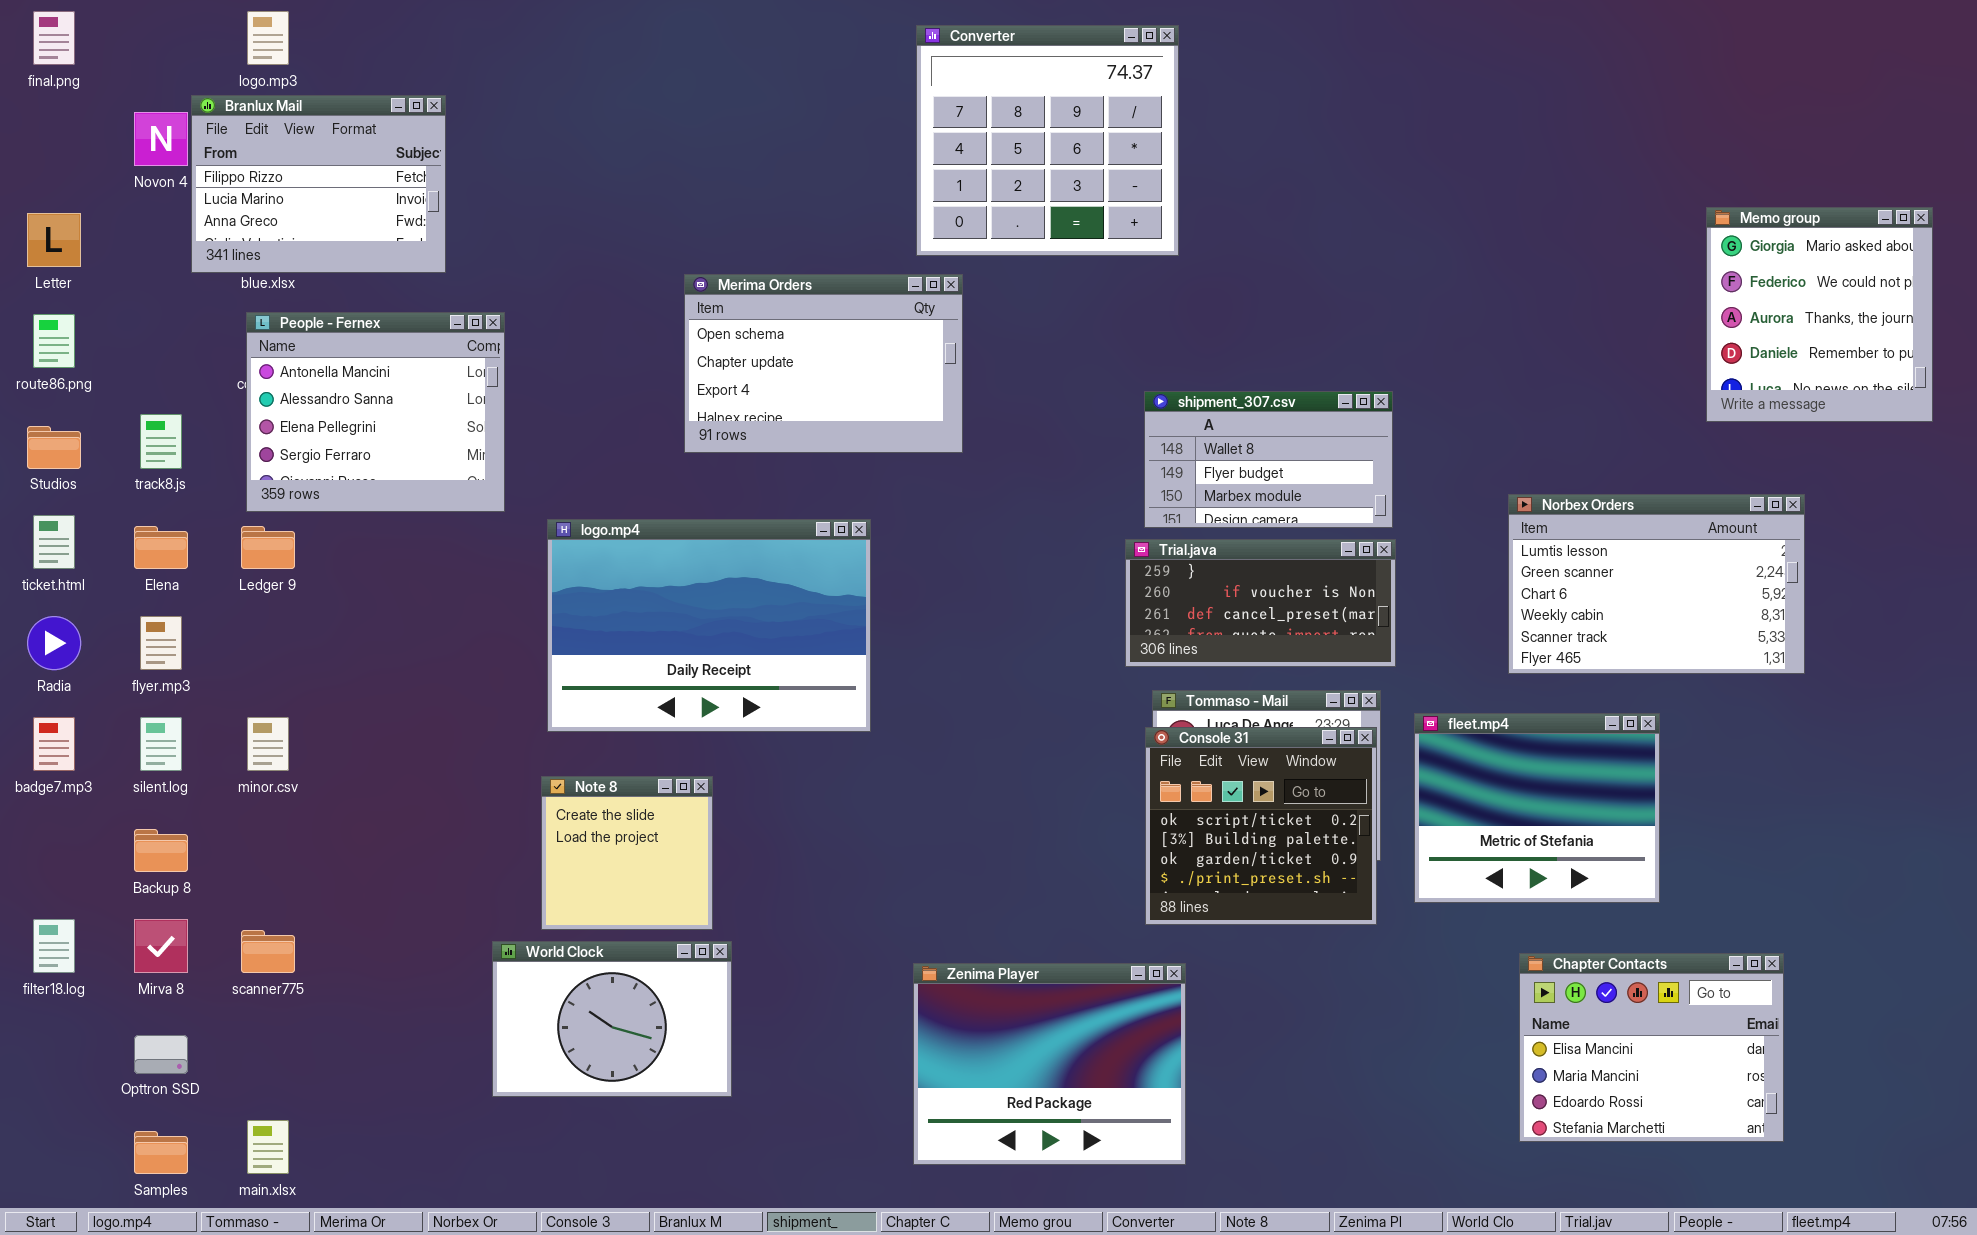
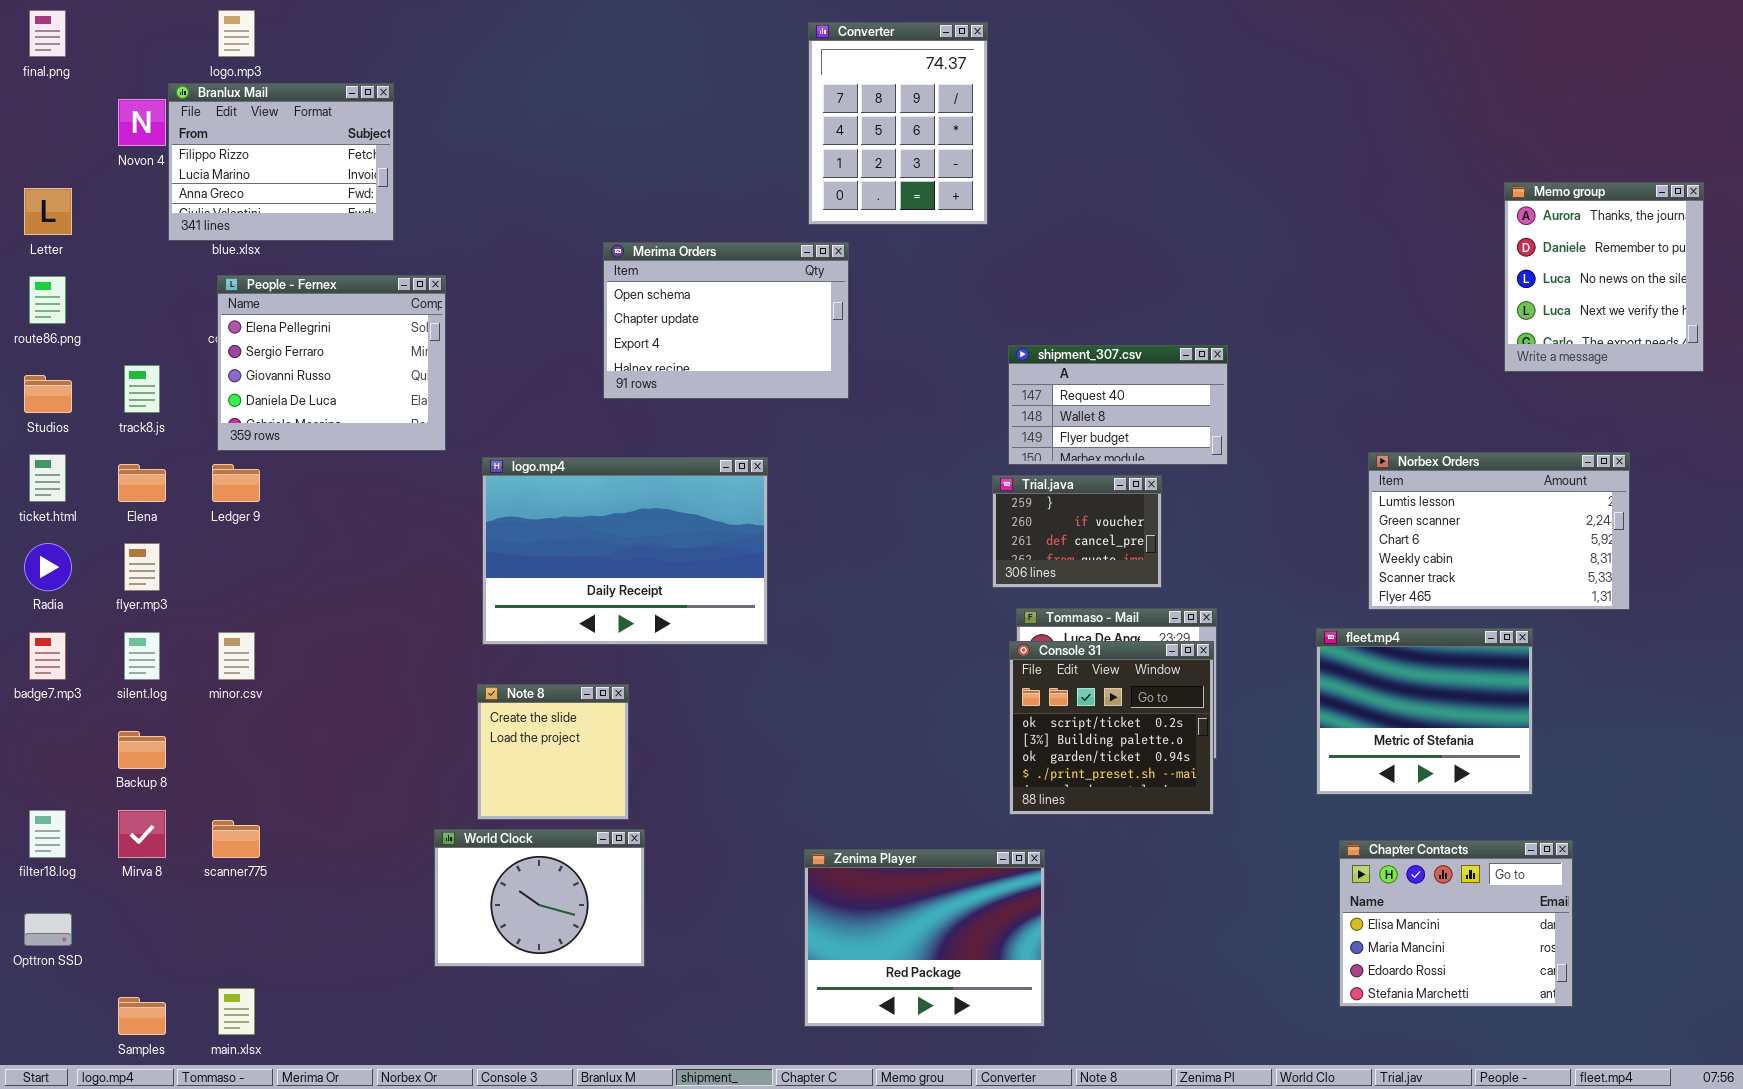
Converter: [916,25,1179,256] -> [808,22,988,225], resized
Memo group: [1706,207,1933,422] -> [1504,182,1704,372], scrolled down 2 rows
People - Fernex: [246,312,505,512] -> [217,275,446,451], scrolled down 2 rows
shipment_307.csv: [1144,391,1393,528] -> [1008,345,1228,465], scrolled up 1 row
Norbex Orders: [1508,494,1805,674] -> [1368,452,1630,610], moved
Trial.java: [1125,539,1396,667] -> [992,475,1162,588], resized
fleet.mp4: [1414,713,1660,903] -> [1316,628,1533,795], moved
Opttron SSD: [134,1035,188,1074] -> [24,913,72,946], moved

